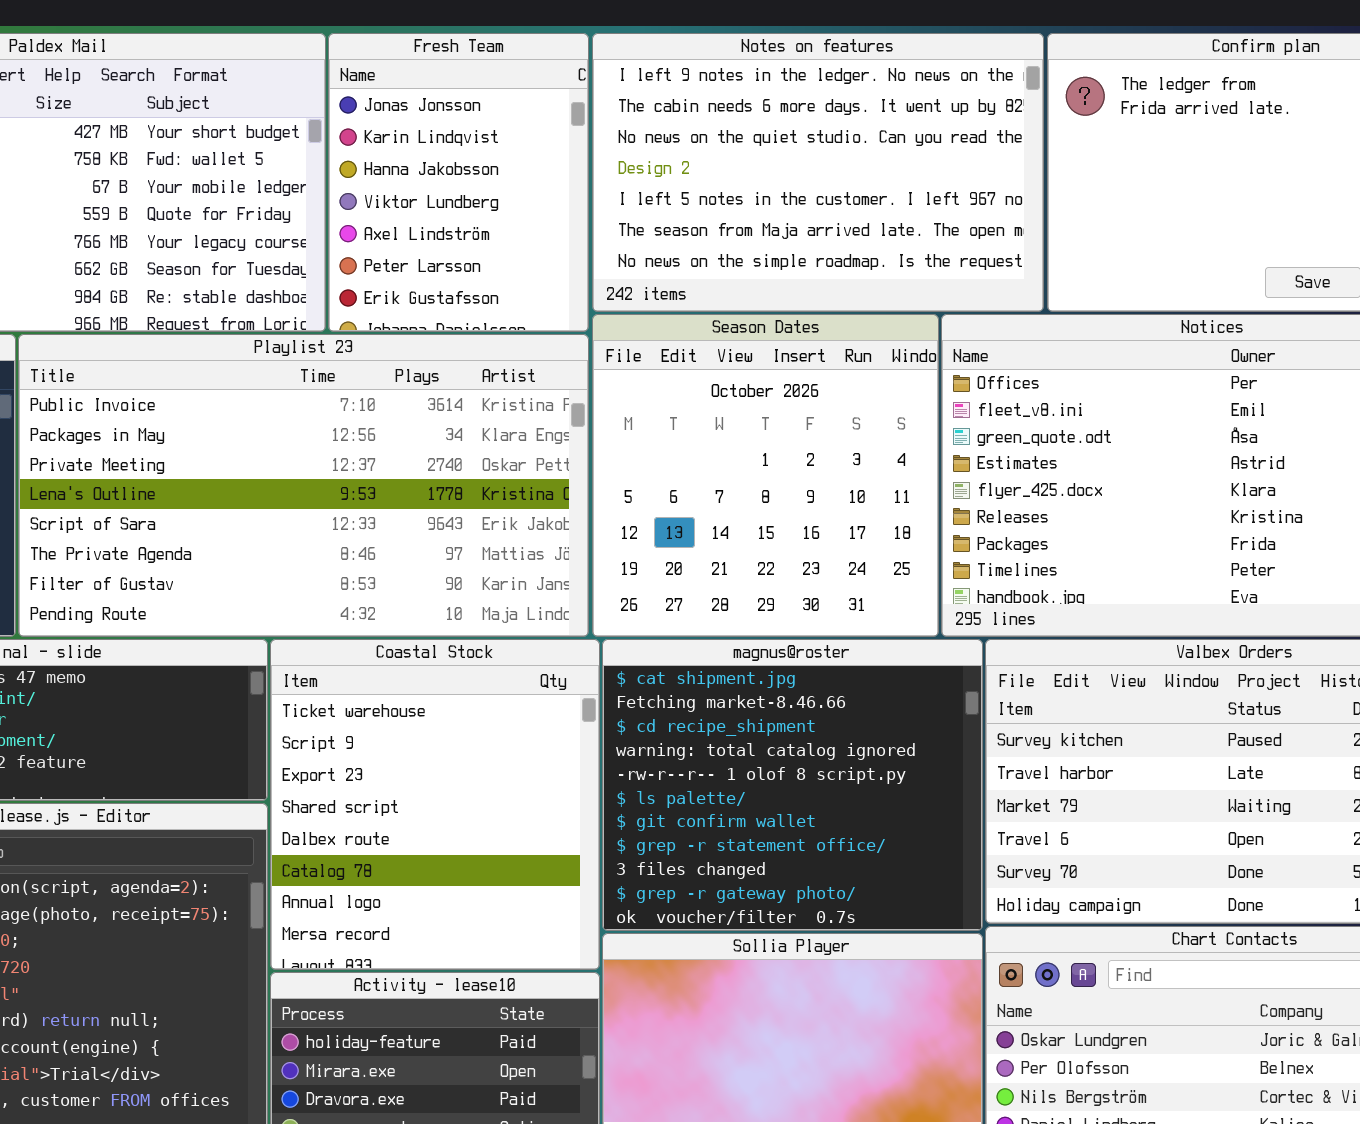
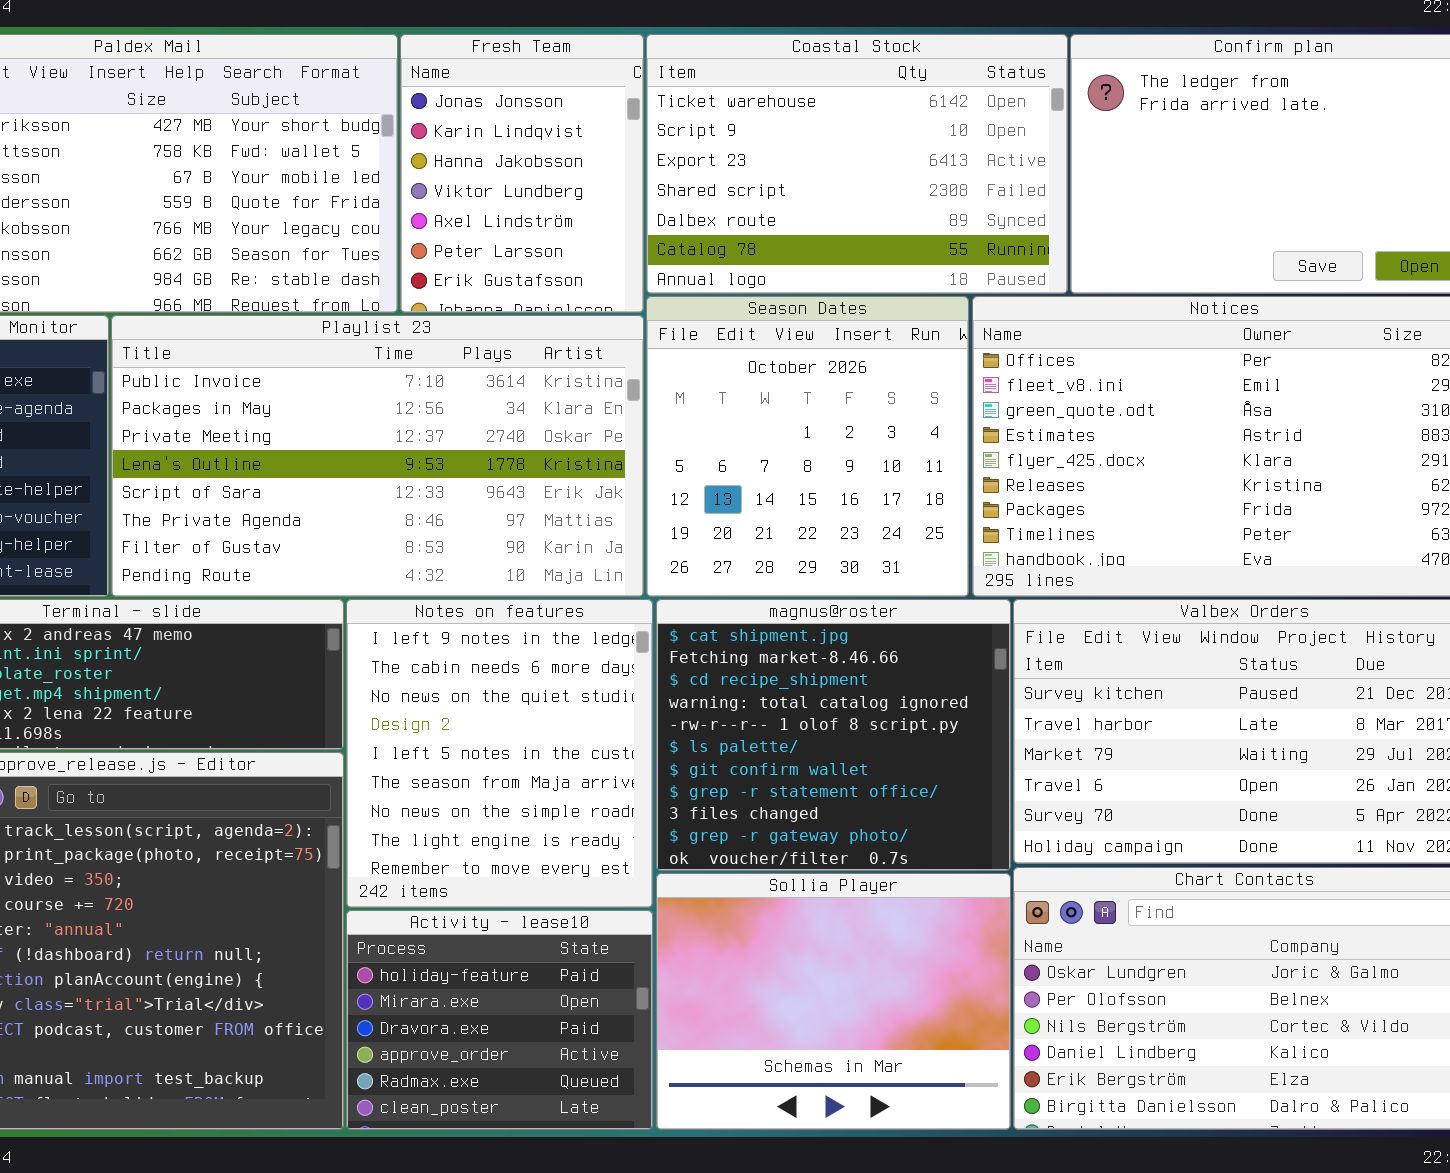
Notes on features: [592,33,1044,312] -> [346,599,653,908], moved, resized
Coastal Stock: [270,639,600,970] -> [646,34,1068,294], moved, resized

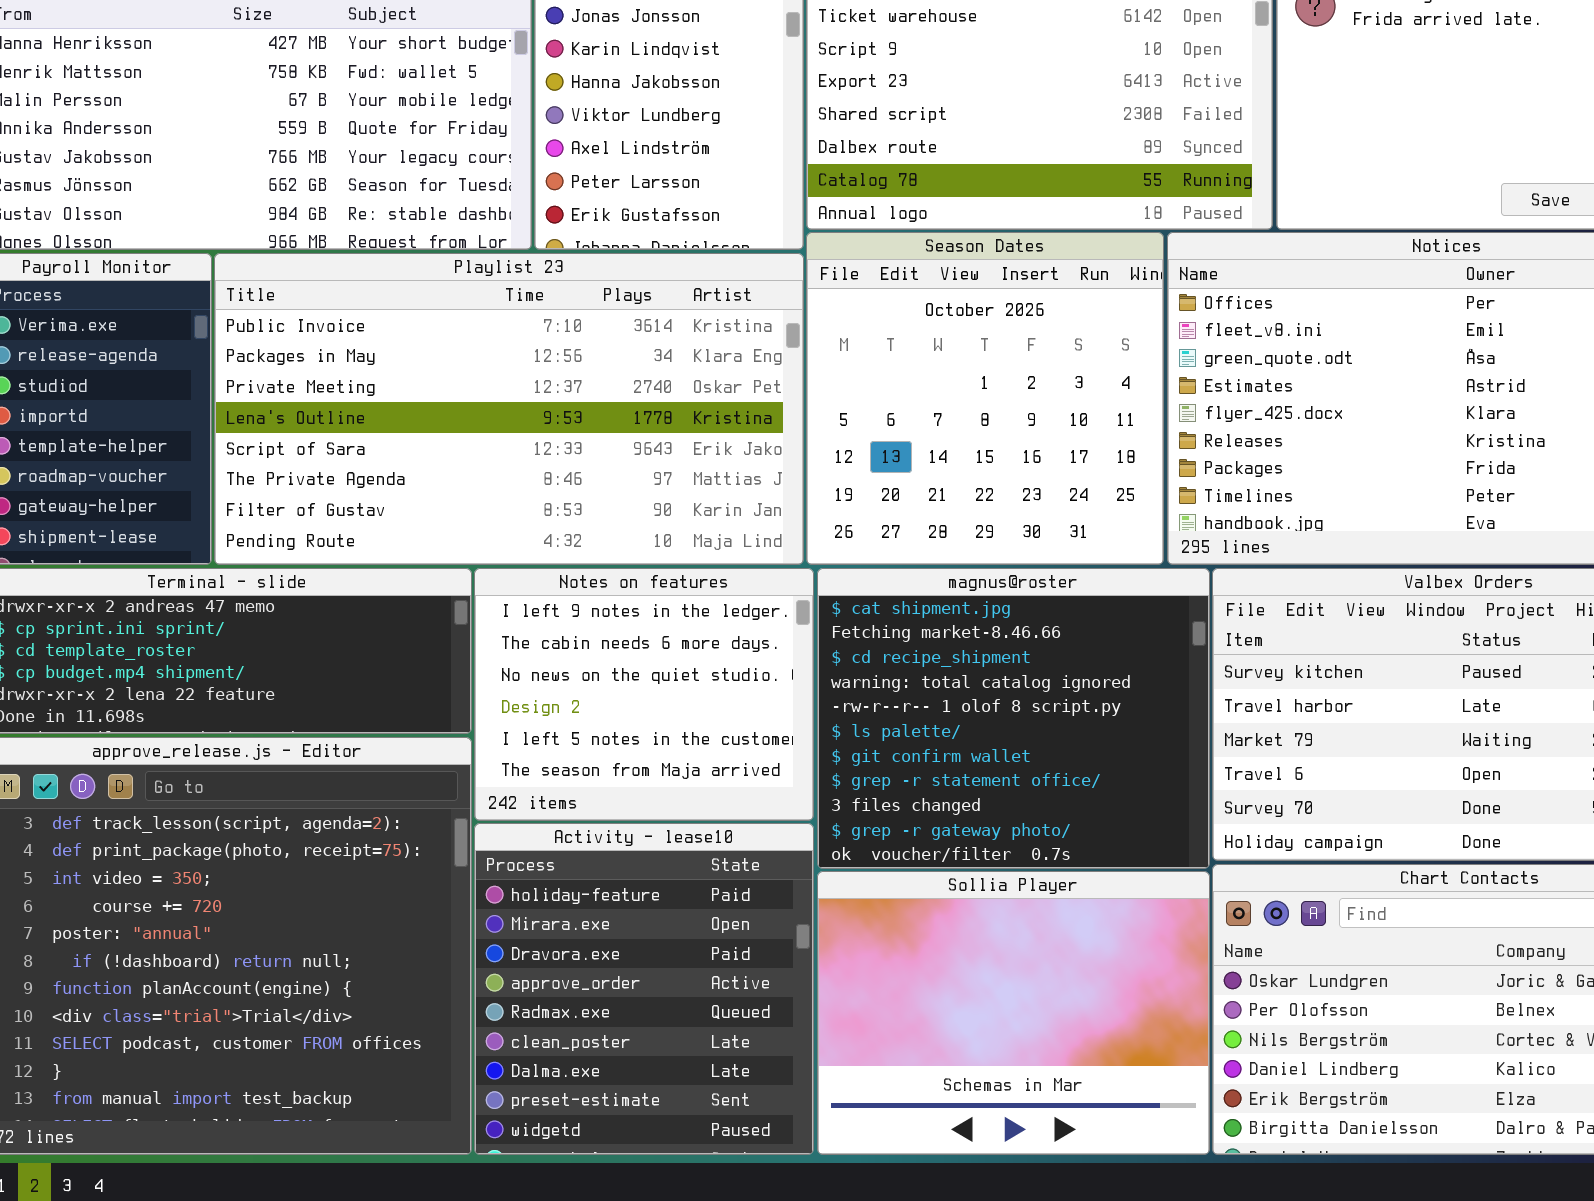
Notes on features: [346,599,653,908] -> [474,568,814,821], resized
Activity - lease10: [346,910,653,1130] -> [474,823,814,1155], resized

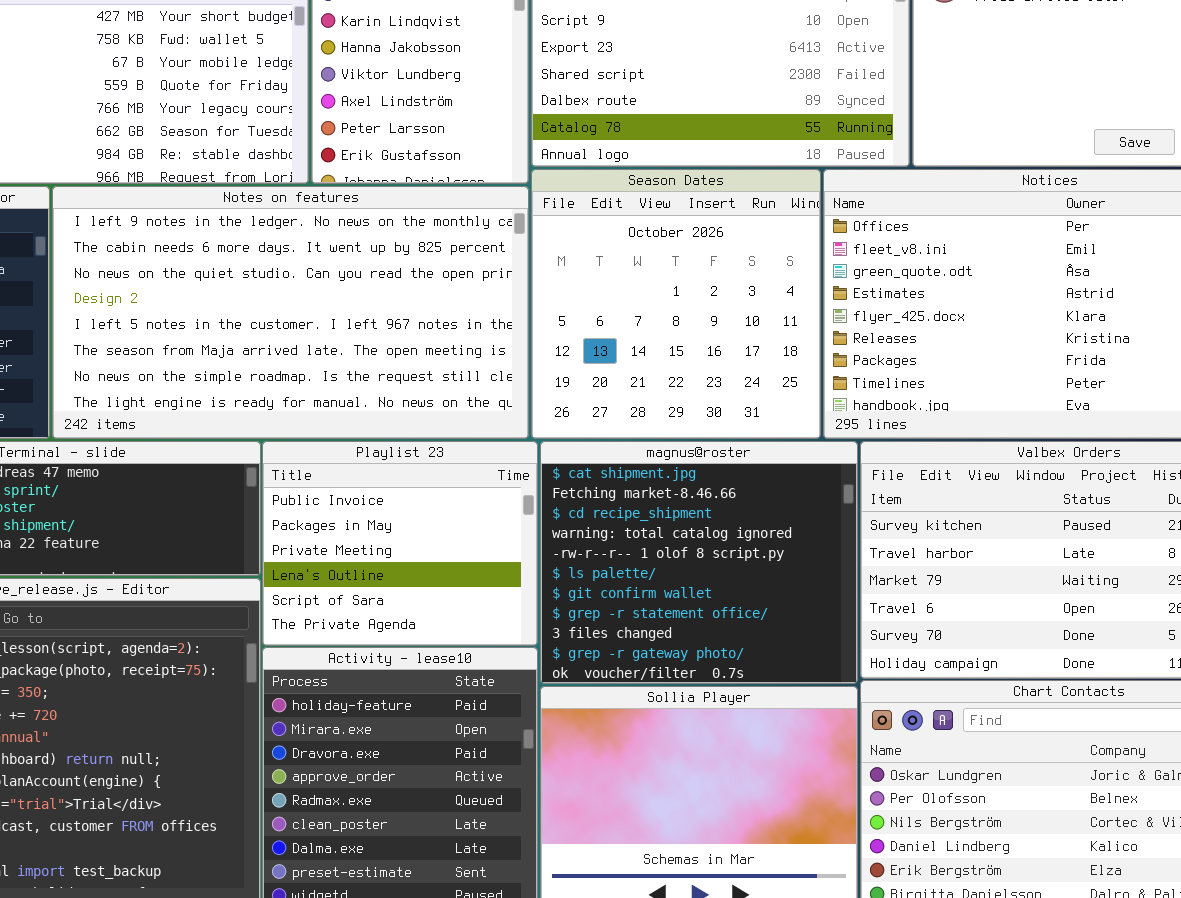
Playlist 23: [214,253,804,565] -> [262,441,538,646], moved, resized
Notes on features: [474,568,814,821] -> [52,186,529,439], moved, resized

